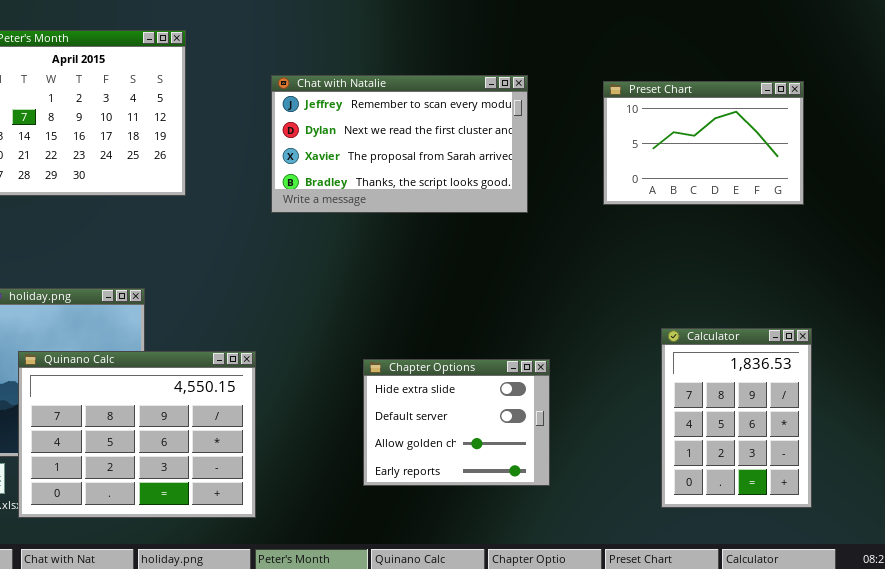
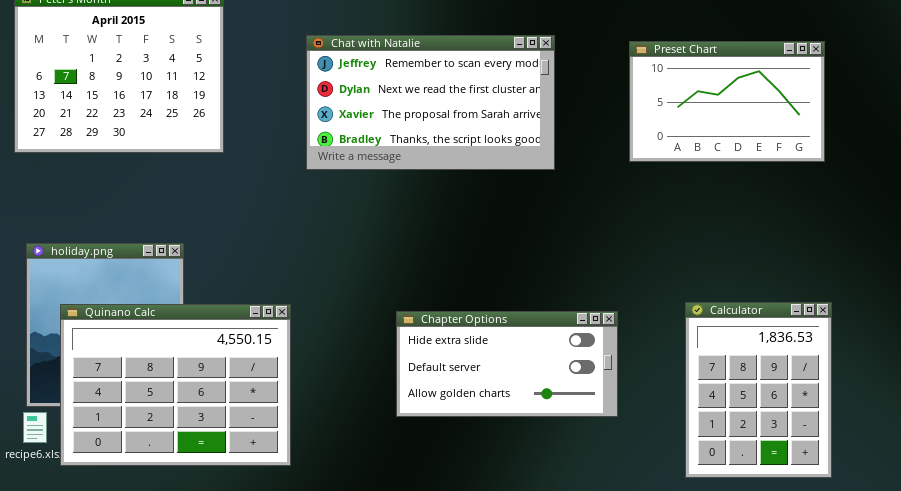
Calculator: [661,328,812,508] -> [685,302,832,478], moved
Chapter Options: [363,359,550,486] -> [396,311,618,417], resized

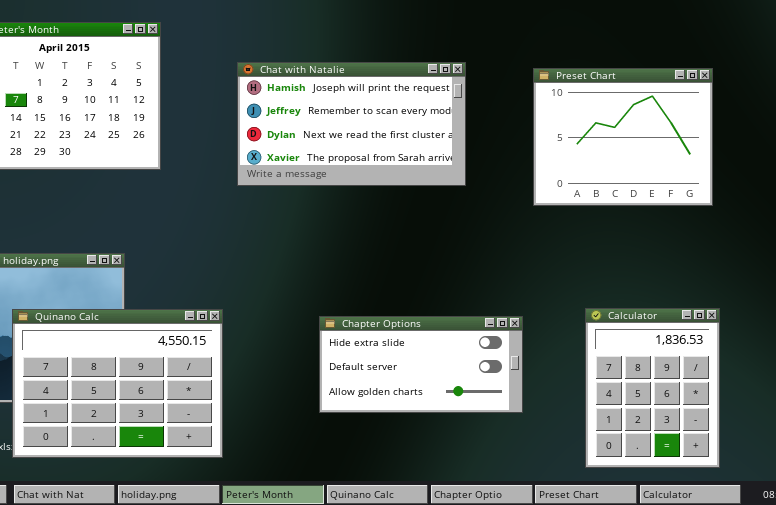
Chat with Natalie: [306,35,555,170] -> [237,62,466,186], scrolled up 1 row
Preset Chart: [629,41,825,162] -> [533,68,713,206], resized

